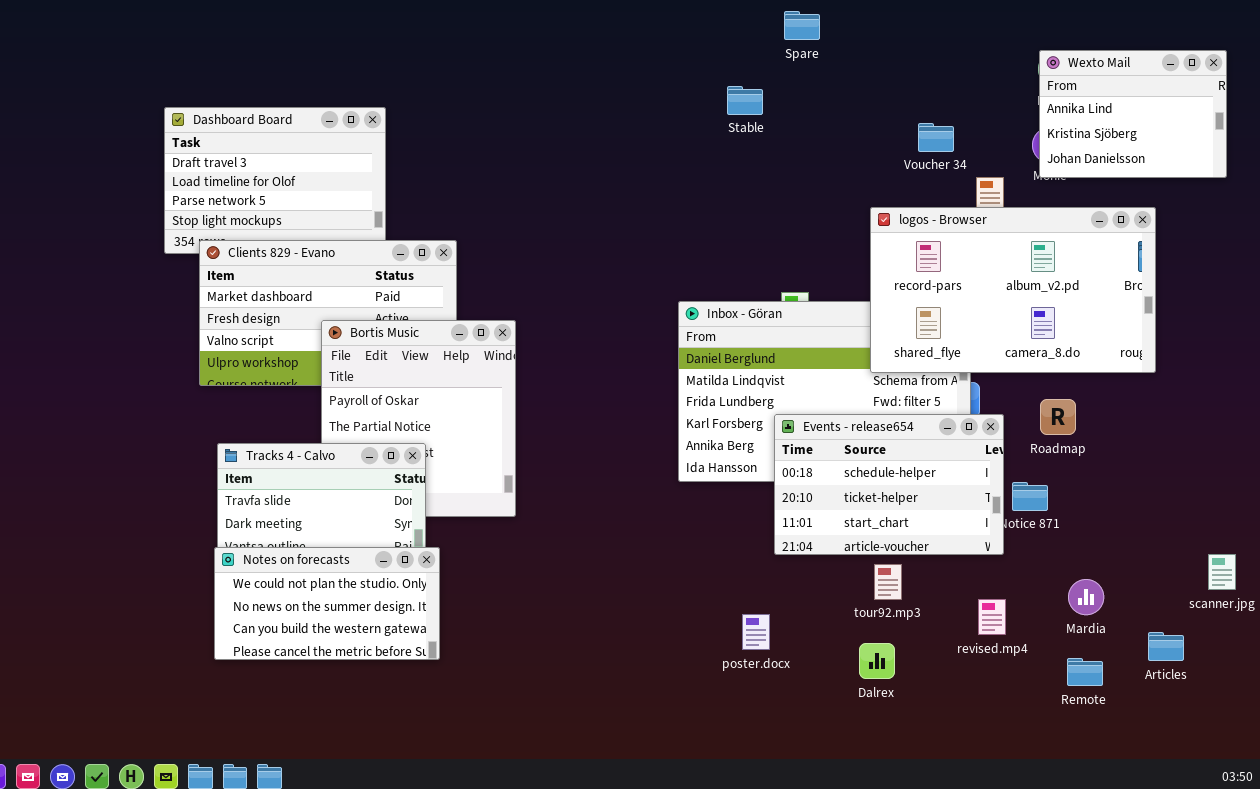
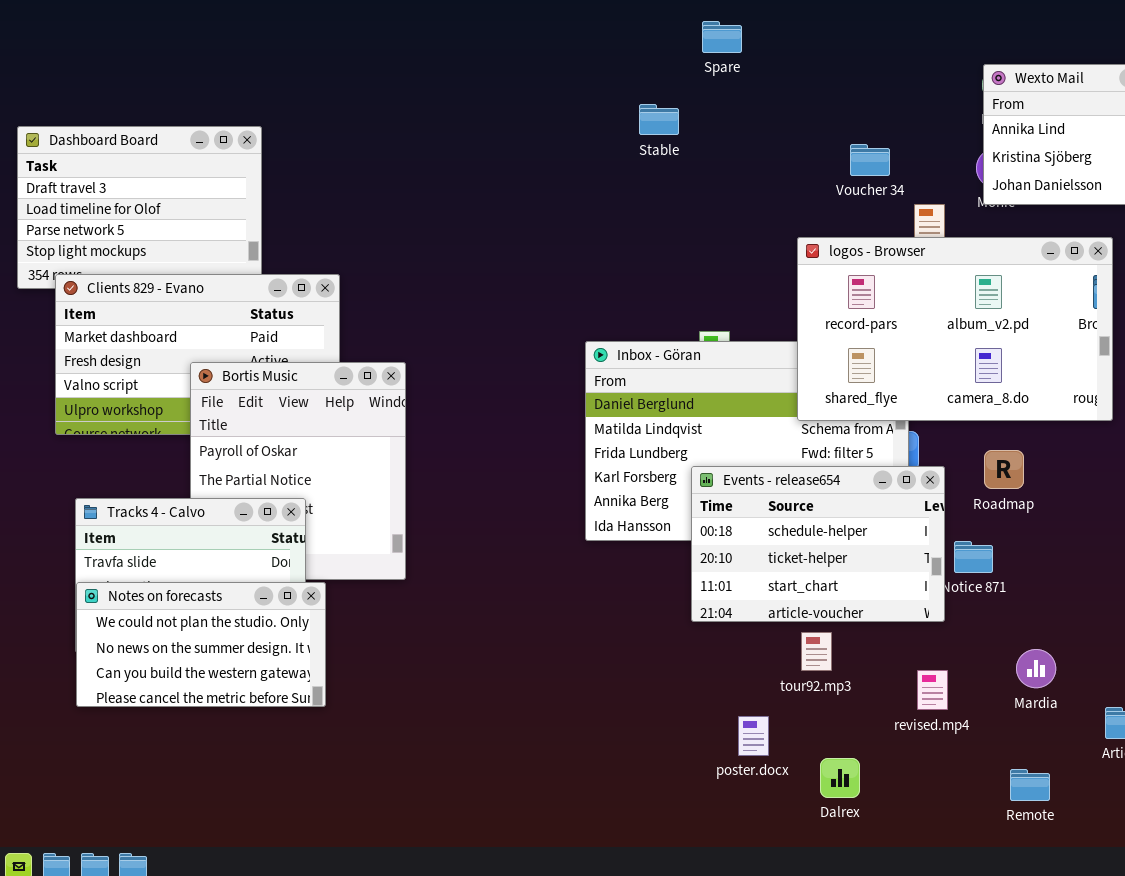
Notes on forecasts: [214,547,440,660] -> [76,582,326,707], moved
poster.docx: [742,614,770,650] -> [738,716,769,756], moved
Dalrex: [859,643,895,679] -> [820,758,860,798], moved
Remote: [1067,658,1103,686] -> [1010,769,1050,801], moved

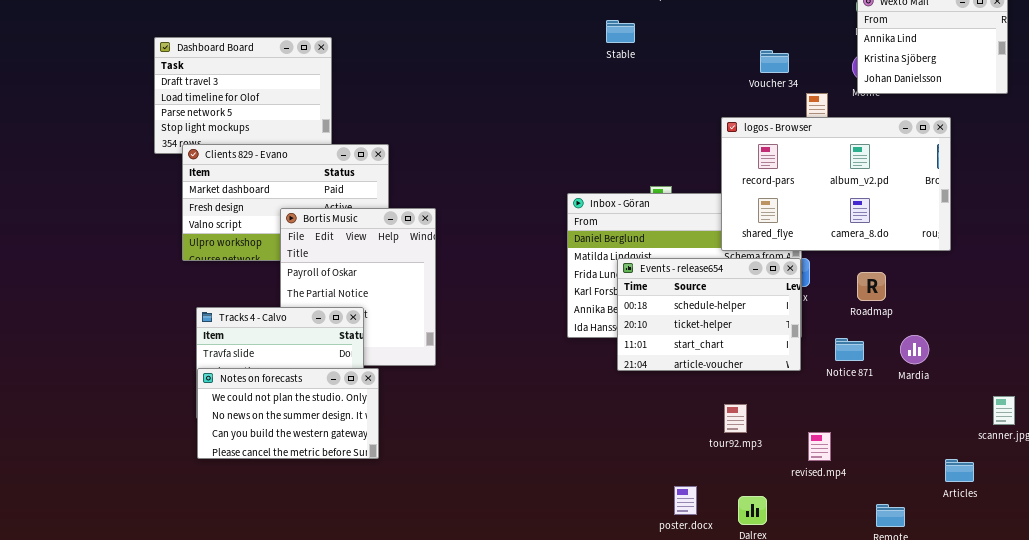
Events - release654: [691,466,945,622] -> [617,258,801,371], moved
Mardia: [1016,649,1056,688] -> [900,335,929,364], moved
poster.docx: [738,716,769,756] -> [674,486,697,515], moved

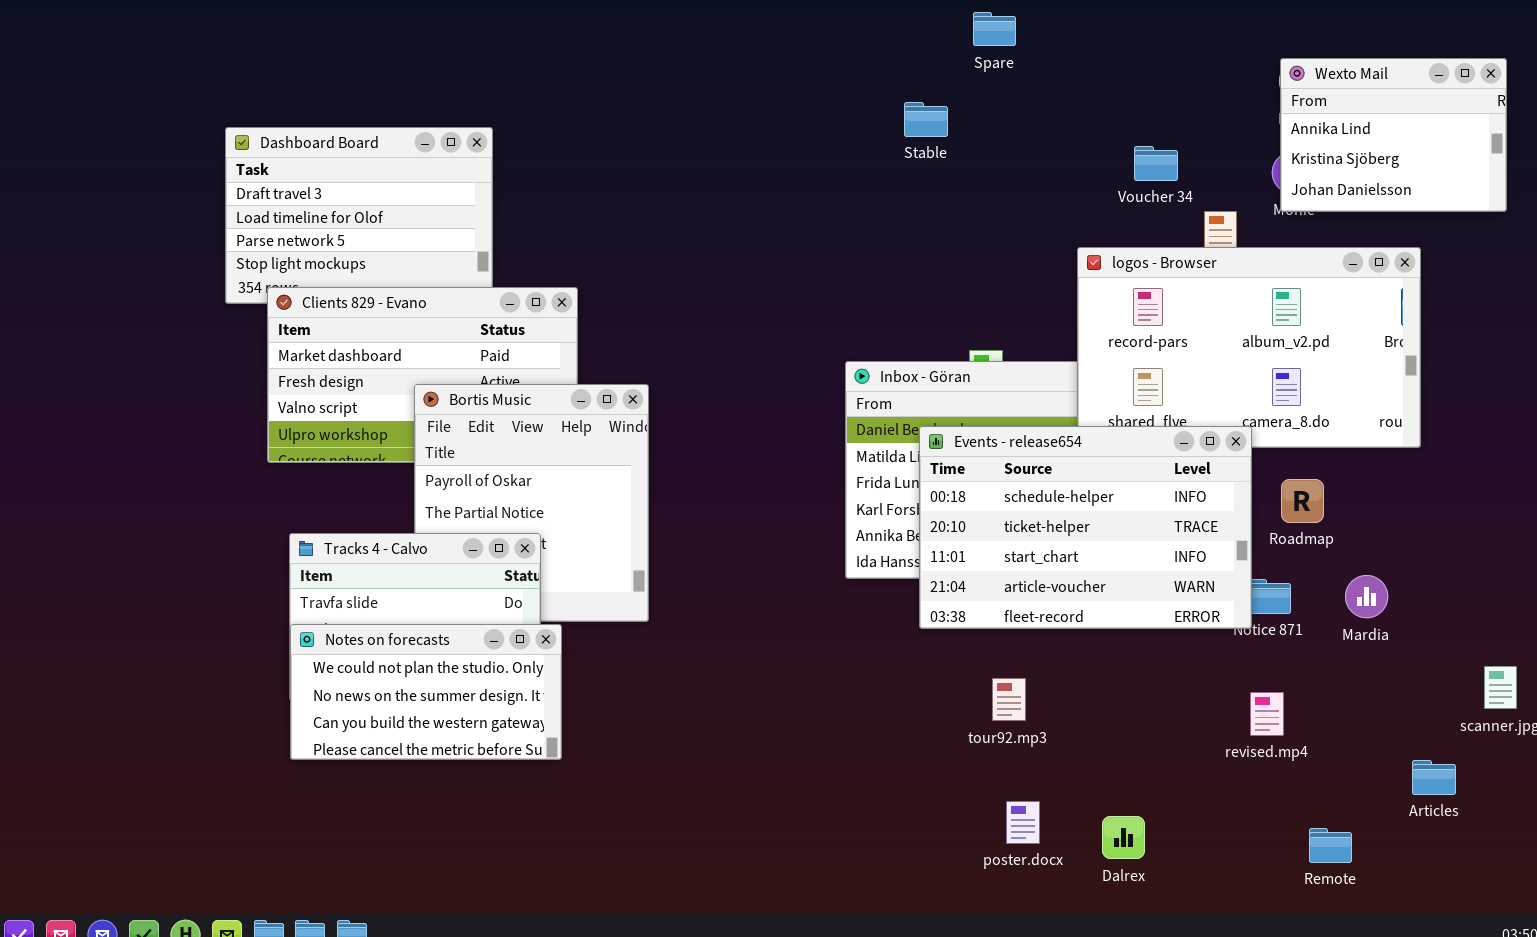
Events - release654: [617,258,801,371] -> [919,426,1252,629], resized
tour92.mp3: [724,404,747,433] -> [992,678,1026,721], moved
revised.mp4: [808,432,831,461] -> [1250,692,1284,736], moved

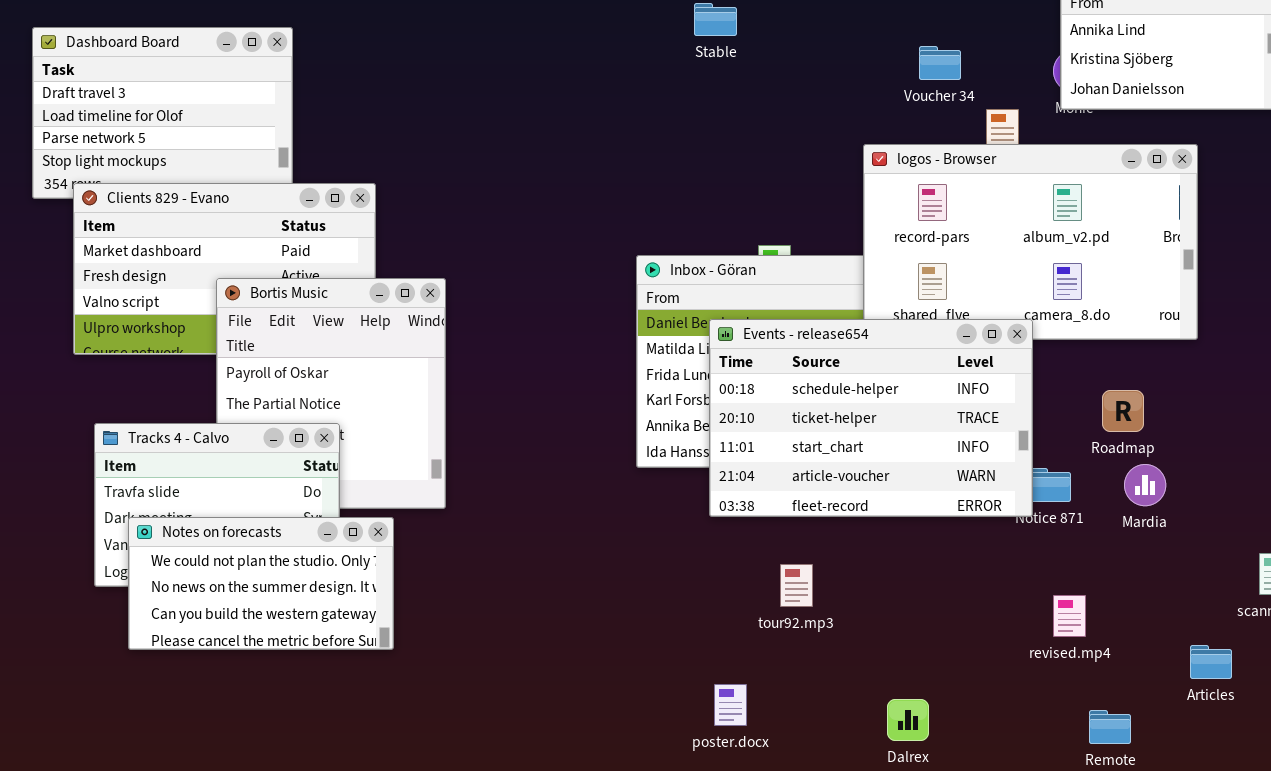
Roadmap: [1281,479,1324,523] -> [1102,390,1144,432], moved
Notes on forecasts: [290,624,562,760] -> [128,517,394,650], moved
revised.mp4: [1250,692,1284,736] -> [1053,595,1086,637], moved
poster.docx: [1006,801,1040,844] -> [714,684,747,726], moved

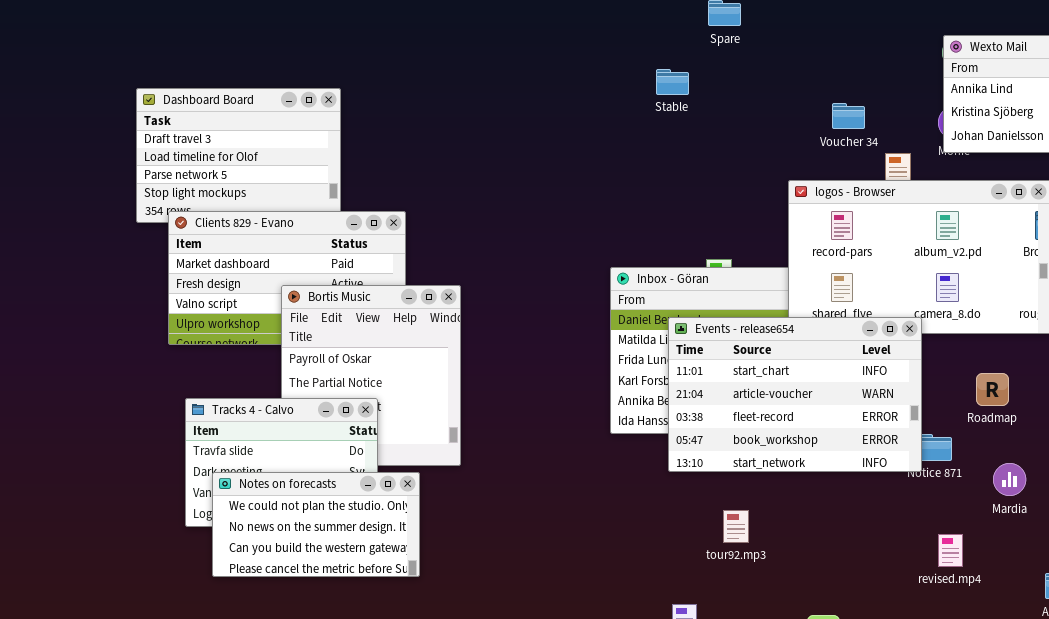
Events - release654: [709,319,1033,517] -> [668,317,922,472], scrolled down 2 rows
Mardia: [1124,464,1166,506] -> [993,463,1026,496], moved

